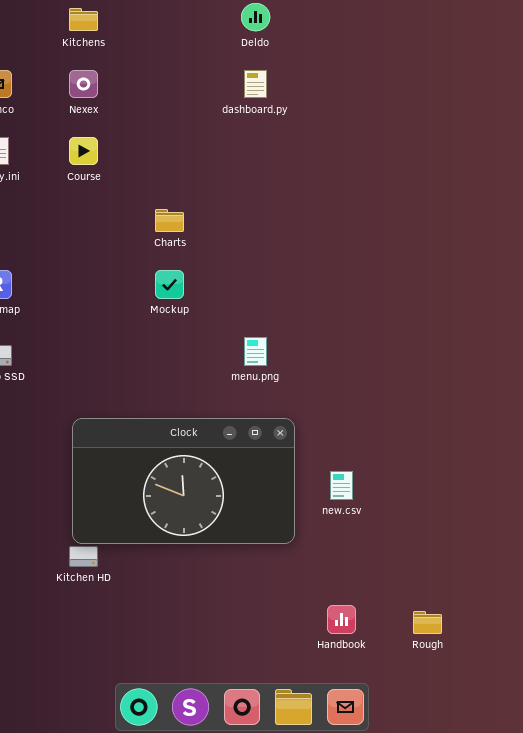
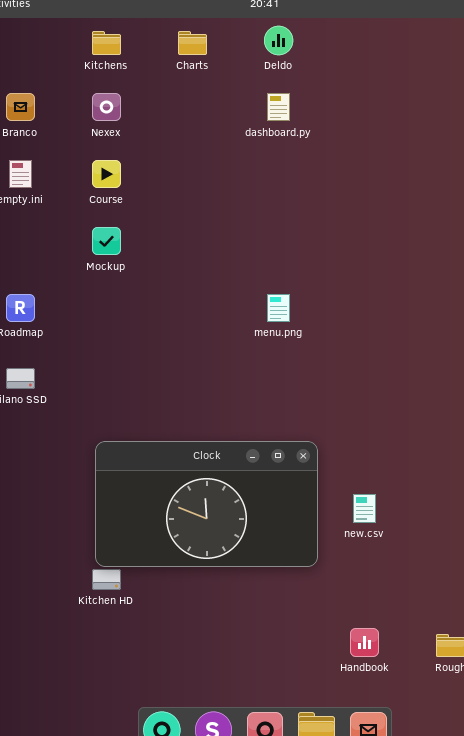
Charts: [155,209,184,232] -> [178,31,207,55], moved
Mockup: [155,270,184,299] -> [92,227,121,255], moved
menu.png: [244,337,267,366] -> [267,294,290,322], moved

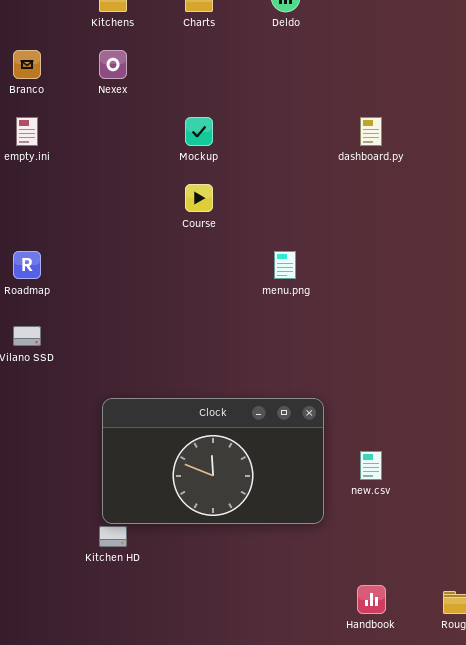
dashboard.py: [267,93,290,121] -> [360,117,382,146], moved
Course: [92,160,121,188] -> [185,184,213,212], moved
Mockup: [92,227,121,255] -> [185,117,213,146], moved

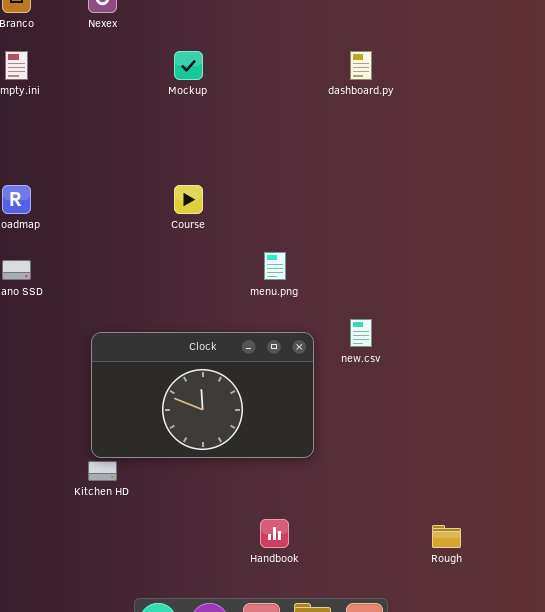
Course: [185,184,213,212] -> [174,185,203,214], moved
menu.png: [274,251,296,279] -> [264,252,286,280], moved
new.csv: [360,451,382,480] -> [350,319,372,347], moved
Handbook: [357,585,386,614] -> [260,519,289,548], moved

